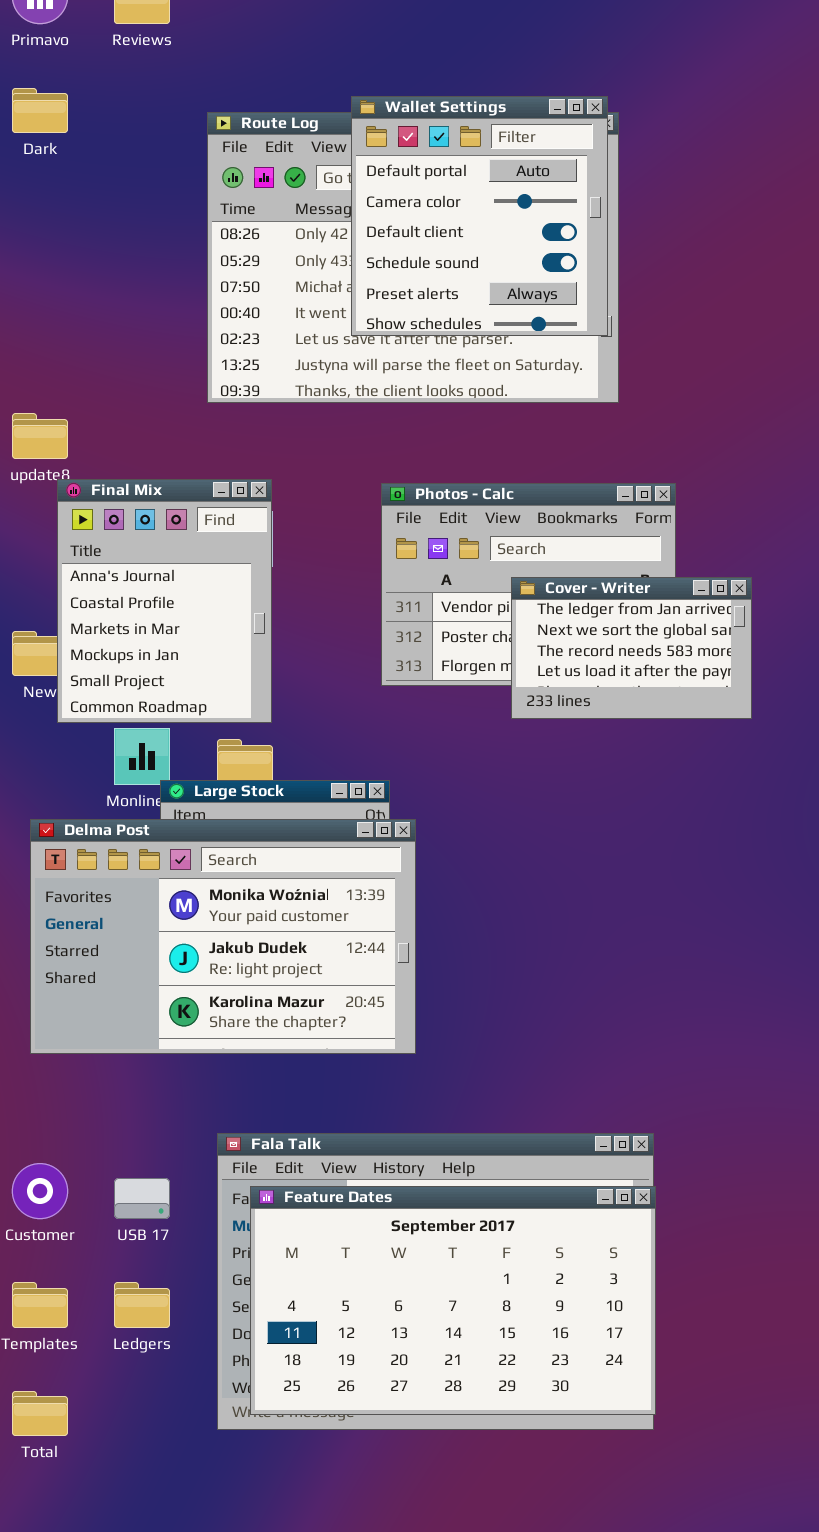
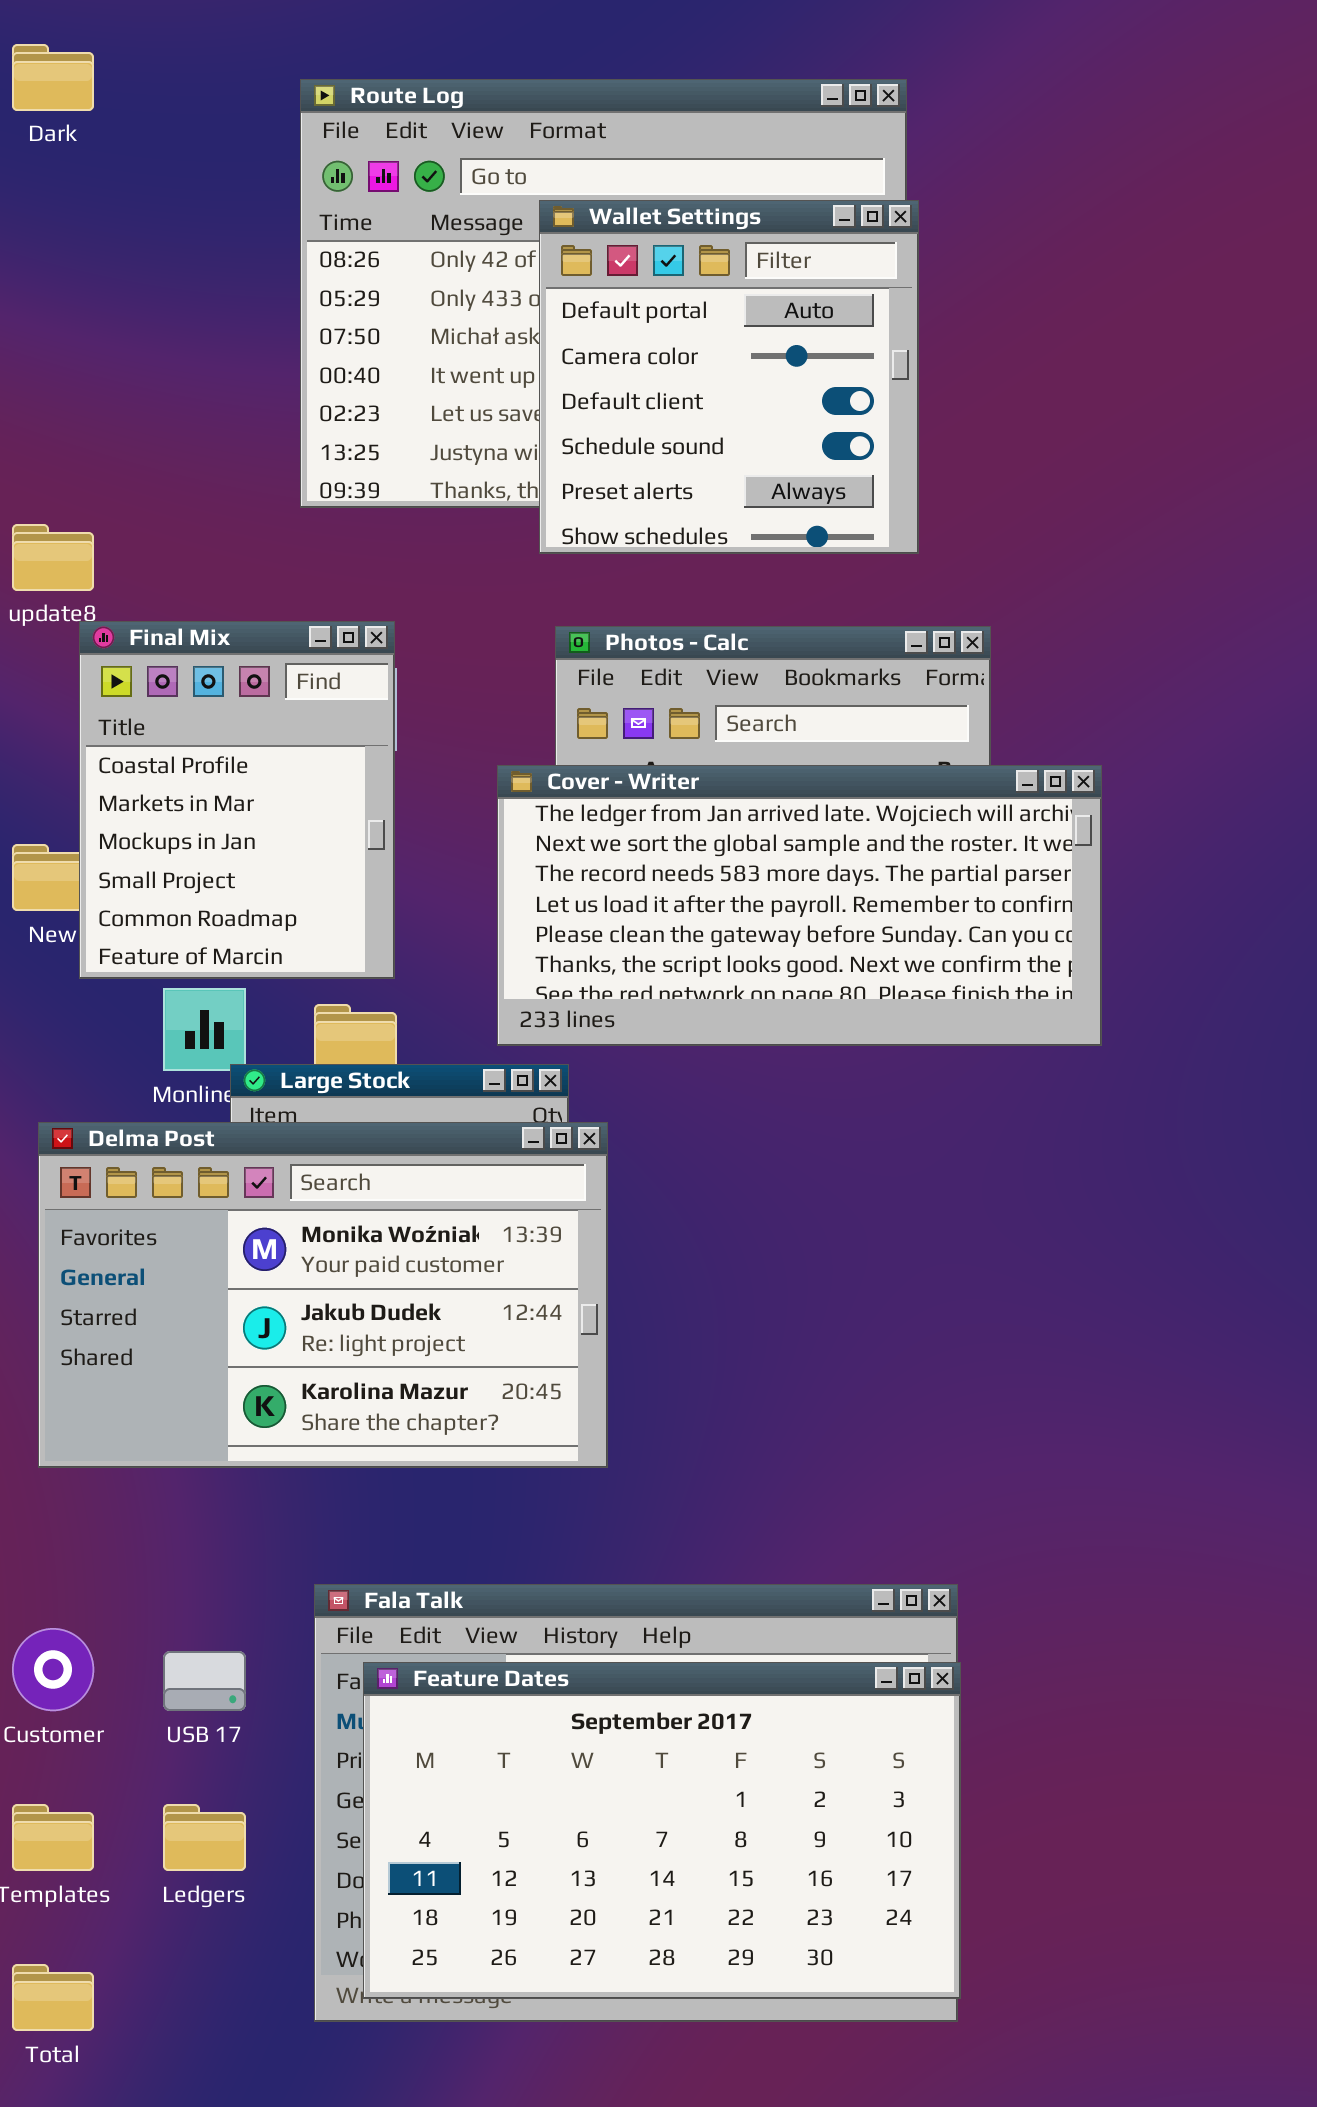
Wallet Settings: [351,96,608,336] -> [539,200,919,554], moved
Final Mix: [57,479,272,723] -> [79,621,395,979], scrolled down 1 row
Cover - Writer: [511,577,752,719] -> [497,765,1102,1046], resized

